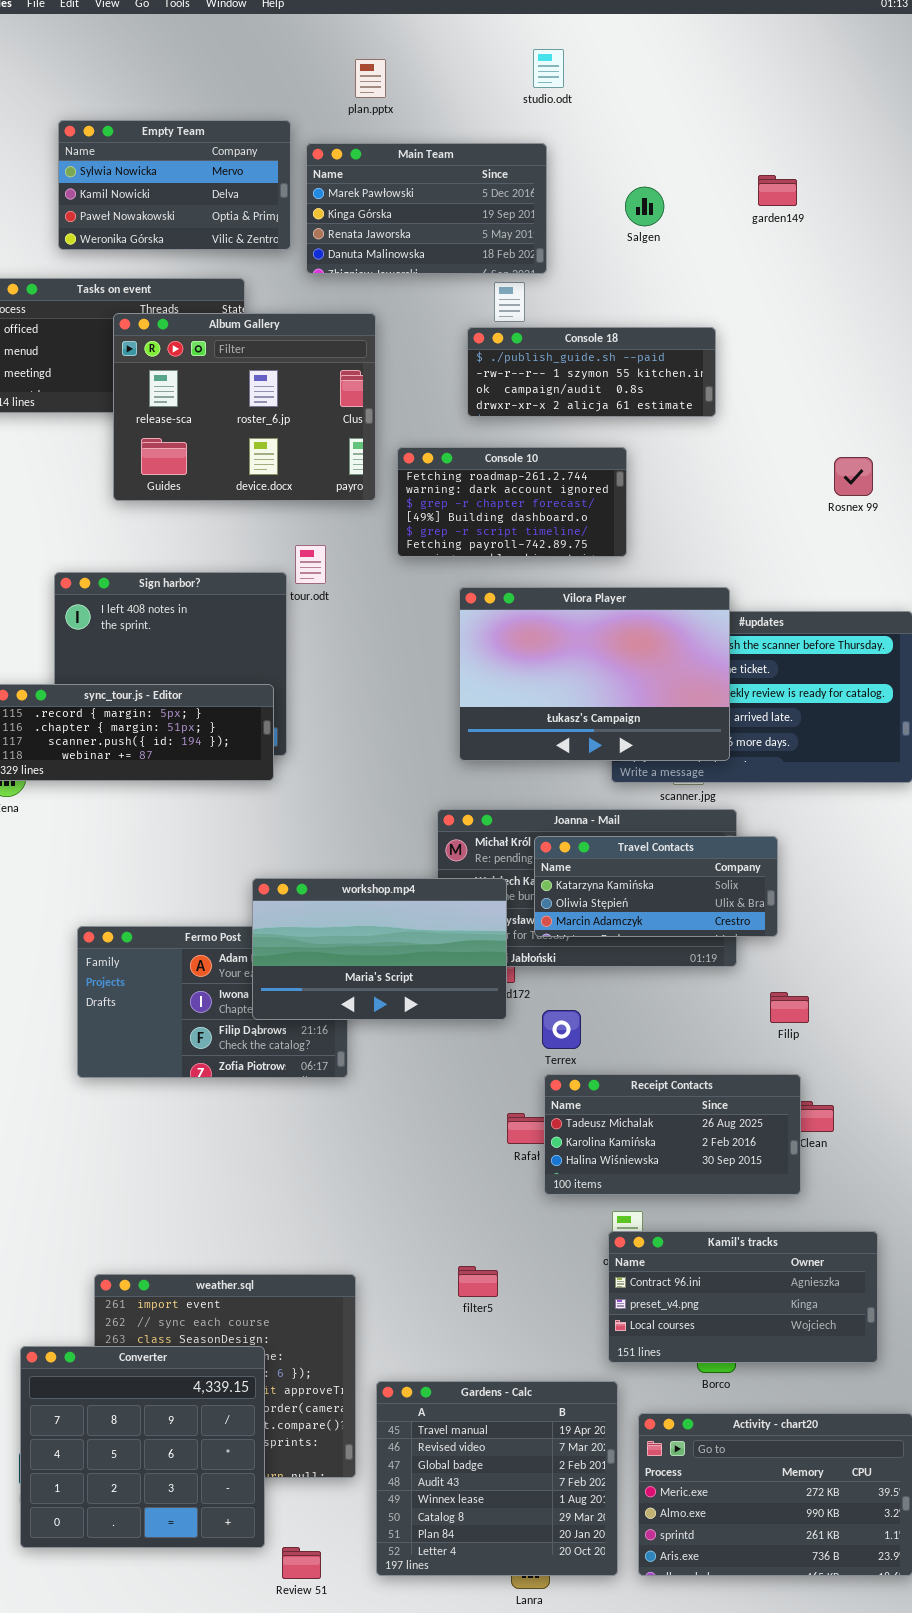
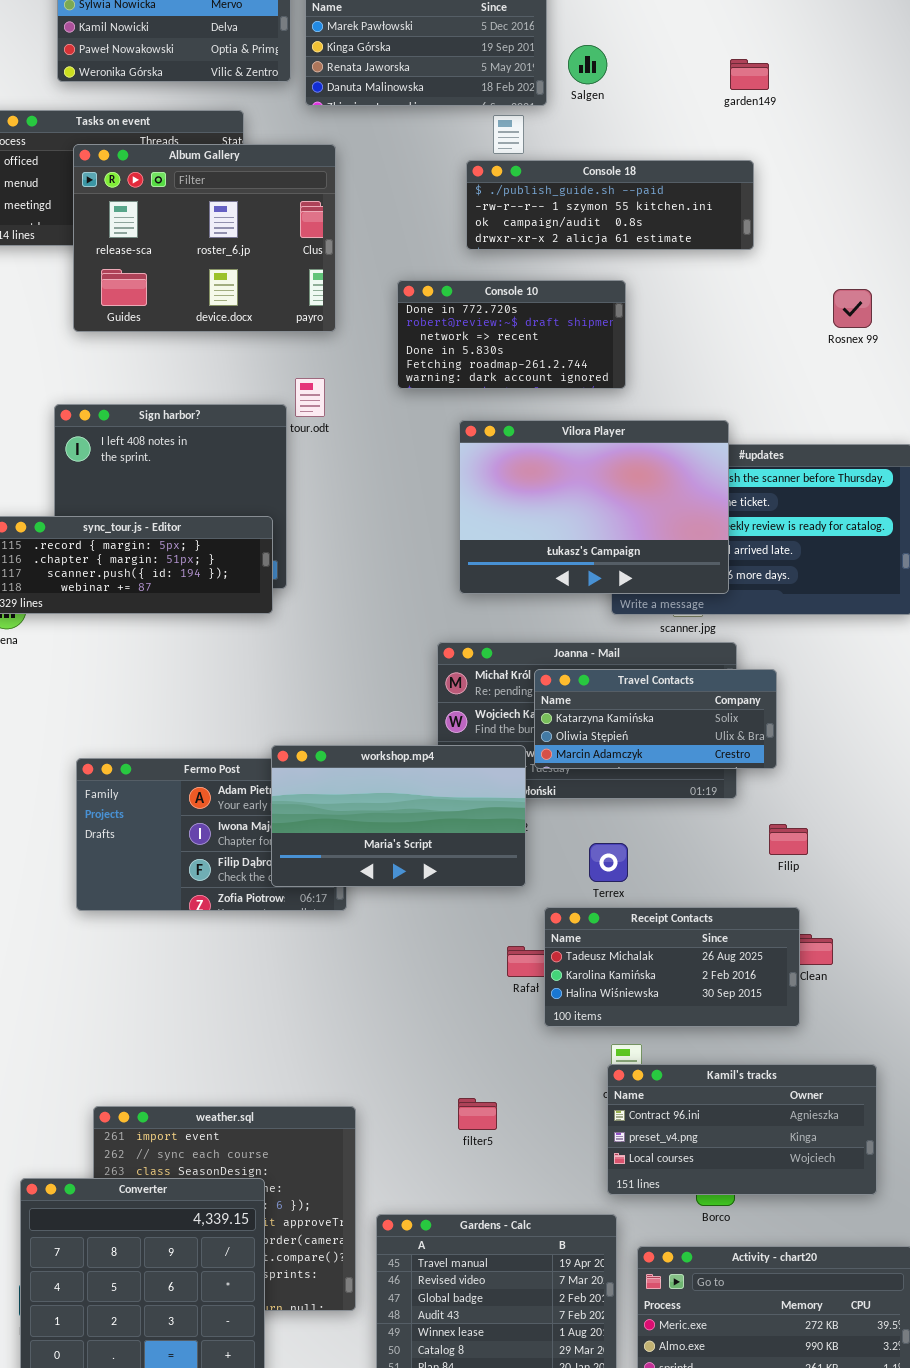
garden149: [758,175,797,206] -> [730,59,769,90], moved
Salgen: [625,187,664,226] -> [568,45,607,84], moved
Album Gallery: [113,313,376,501] -> [73,144,336,332], moved
Console 18: [467,327,716,417] -> [466,160,754,250], resized
Console 10: [397,447,627,557] -> [397,280,626,389], scrolled up 4 rows
workshop.mp4: [252,878,507,1020] -> [271,745,526,887], moved
Terrex: [542,1010,581,1049] -> [589,843,628,882], moved

